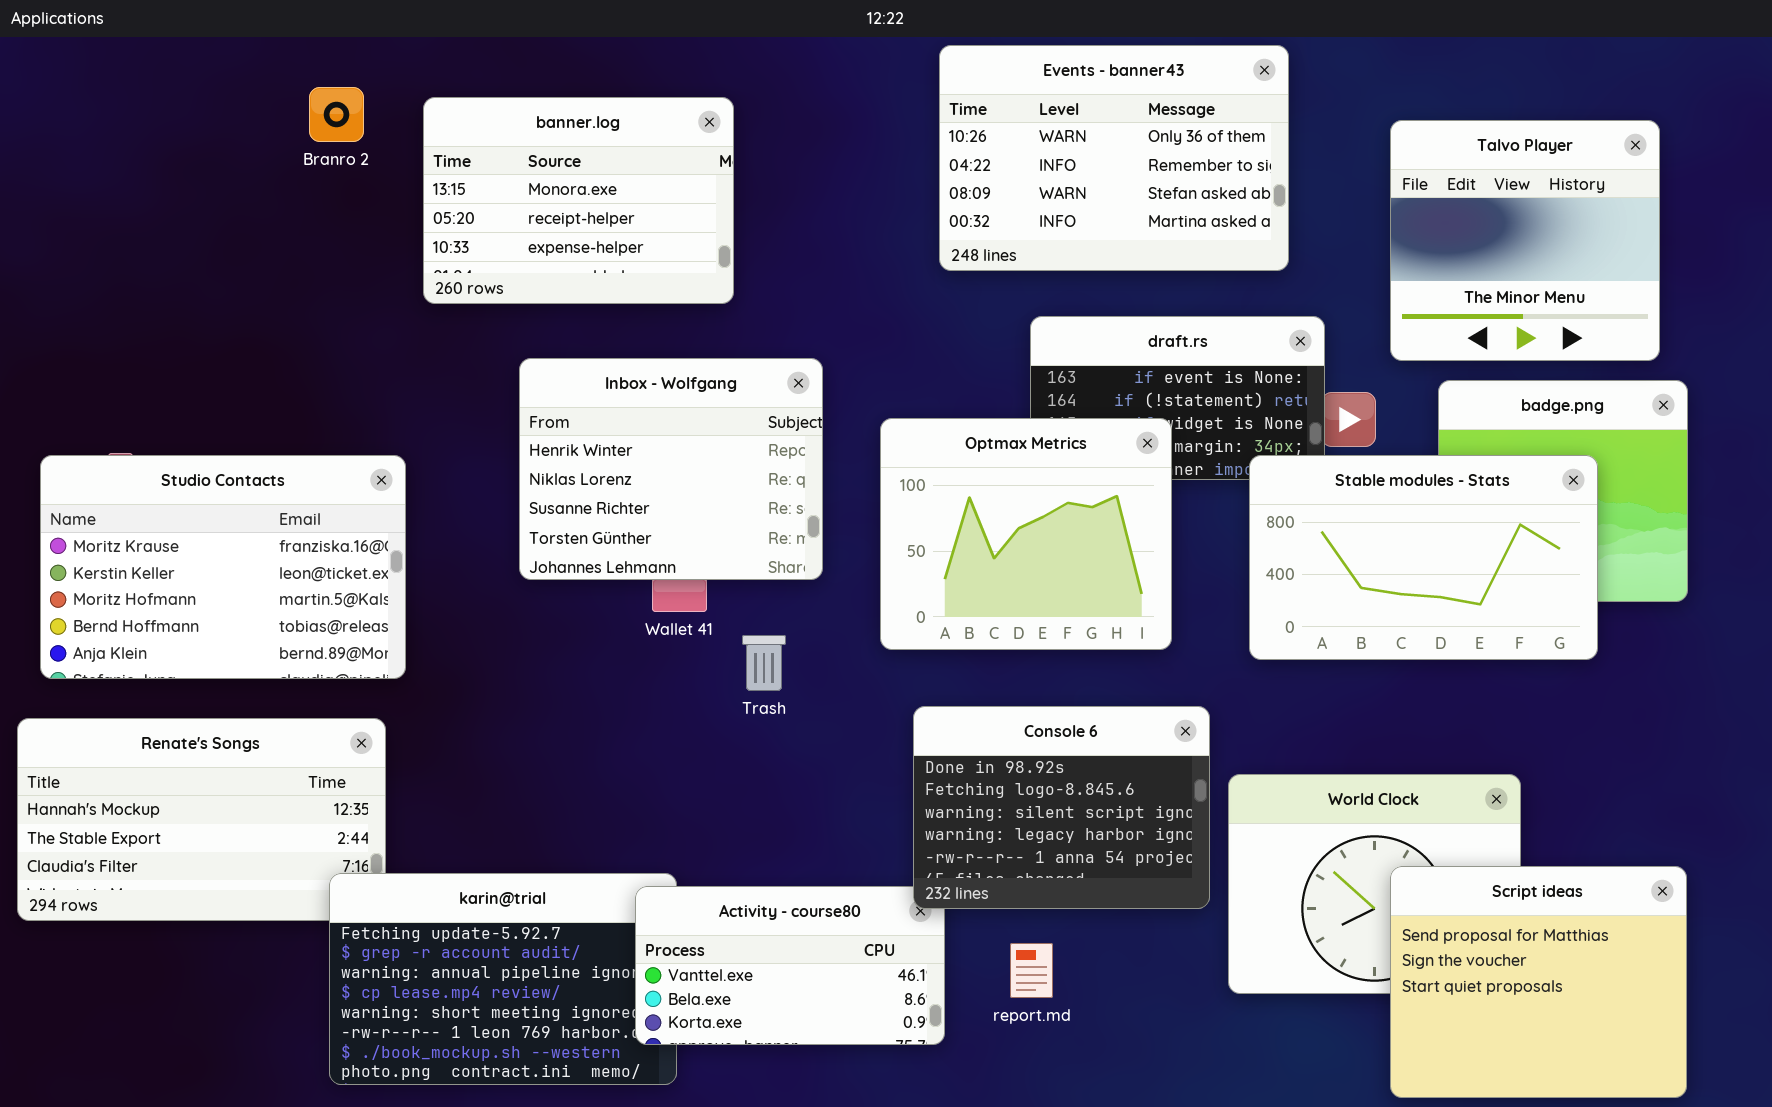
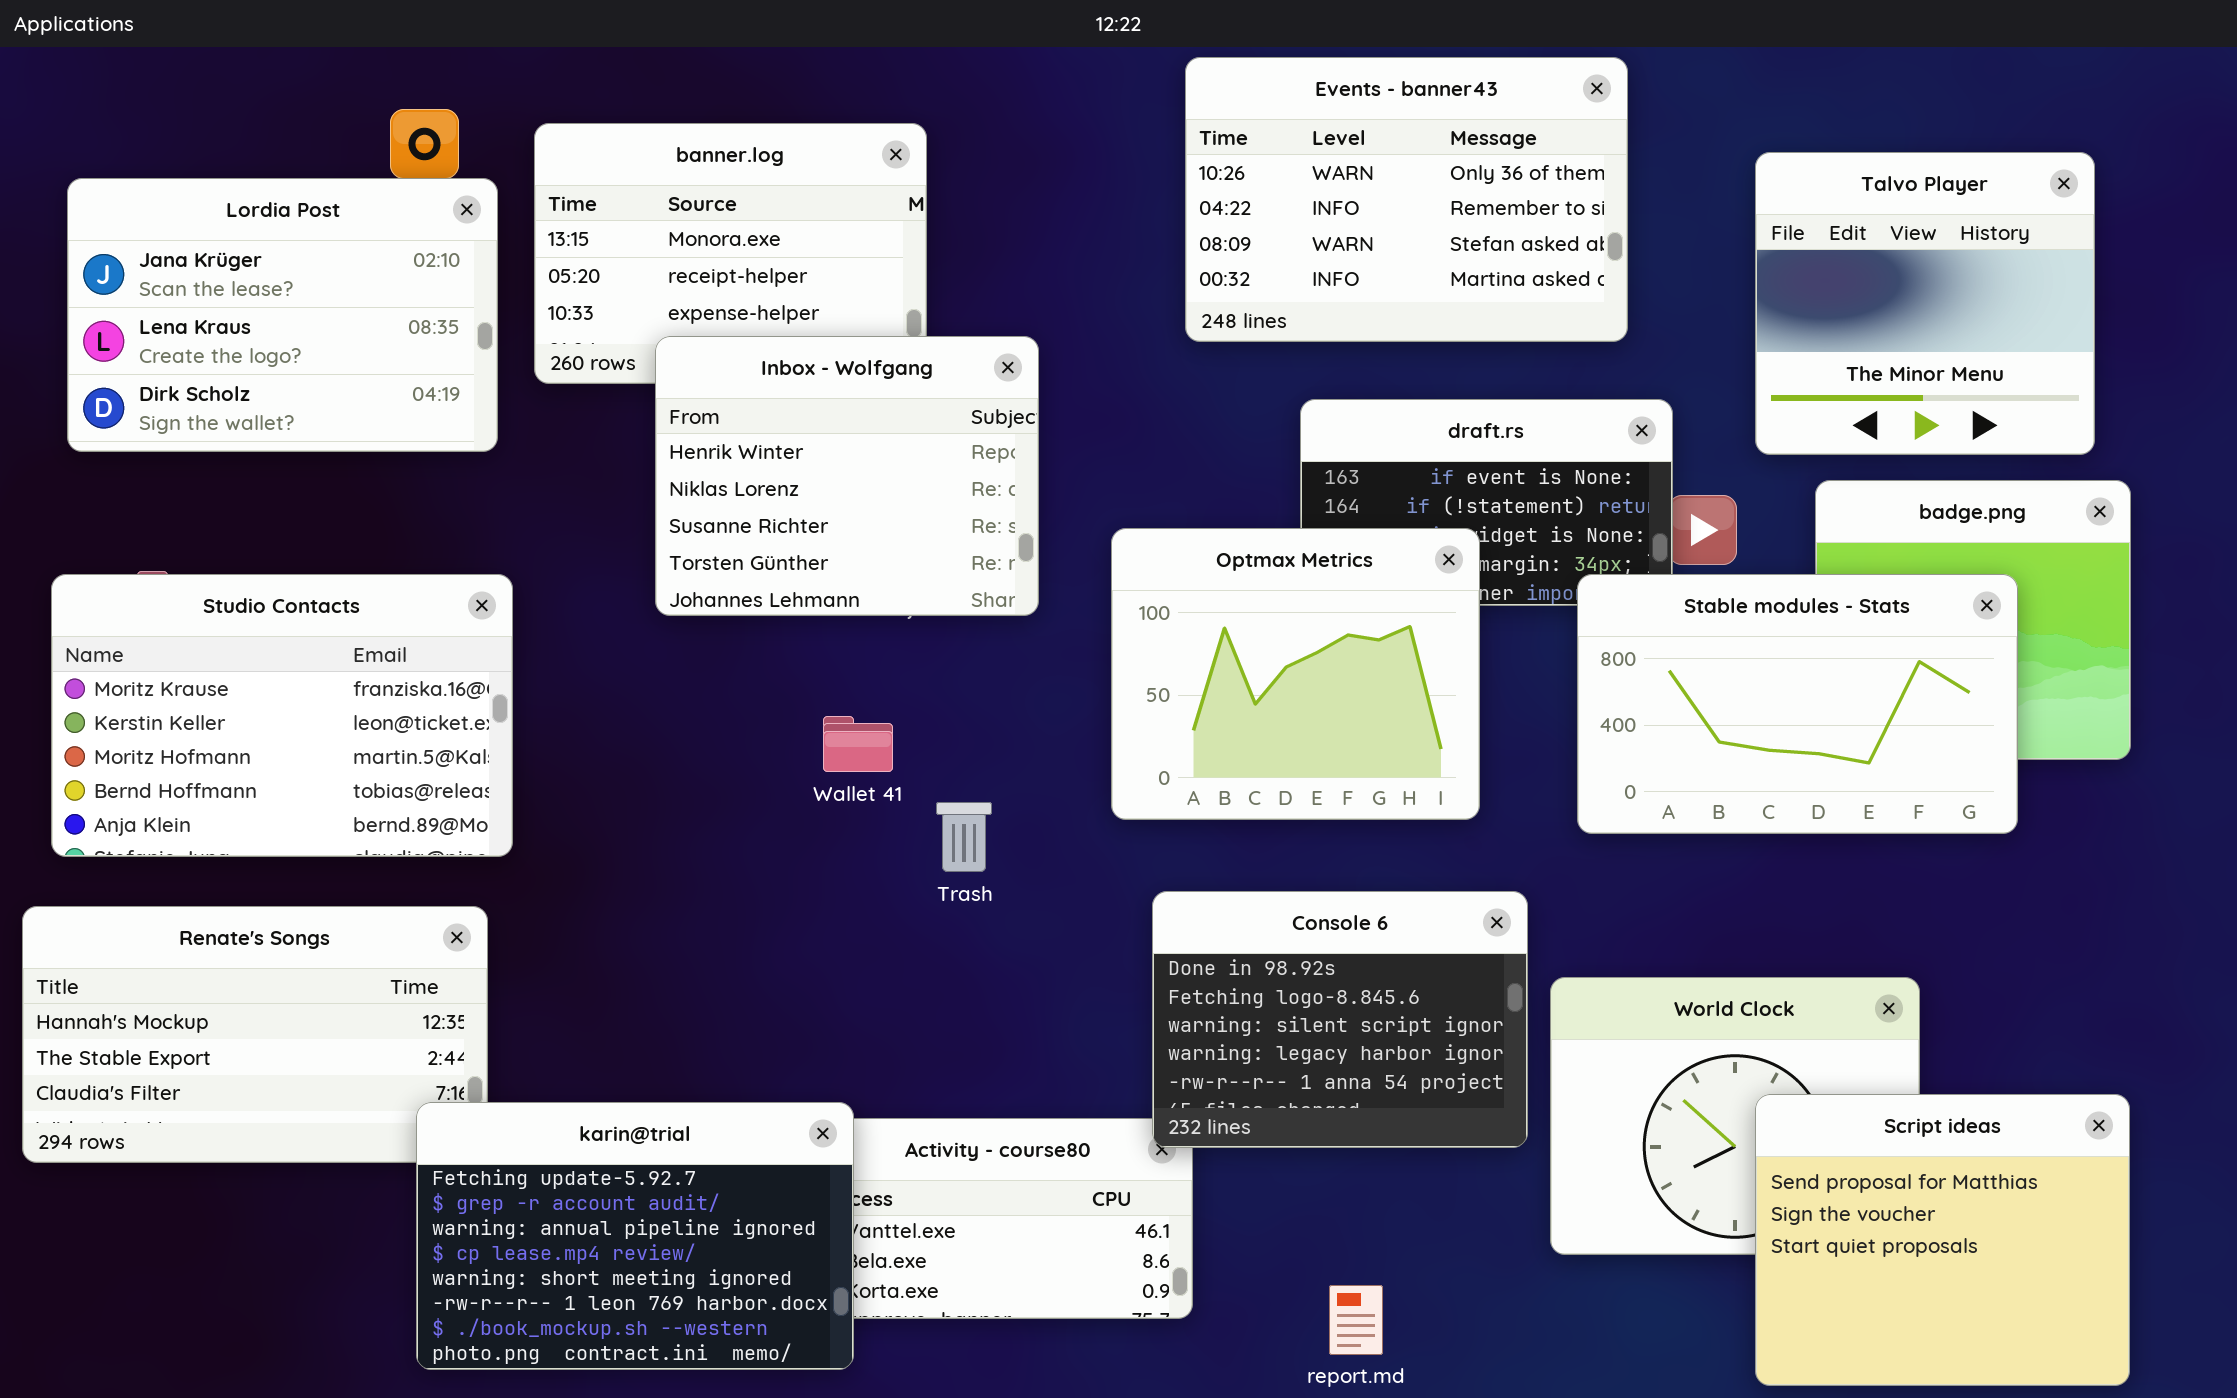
Lordia Post: none -> [67,178,498,452], opened
Inbox - Wolfgang: [519,358,823,580] -> [655,336,1039,616], moved
karin@trial: [329,873,677,1085] -> [416,1102,854,1370], raised
report.md: [1010,943,1053,998] -> [1329,1285,1383,1355], moved

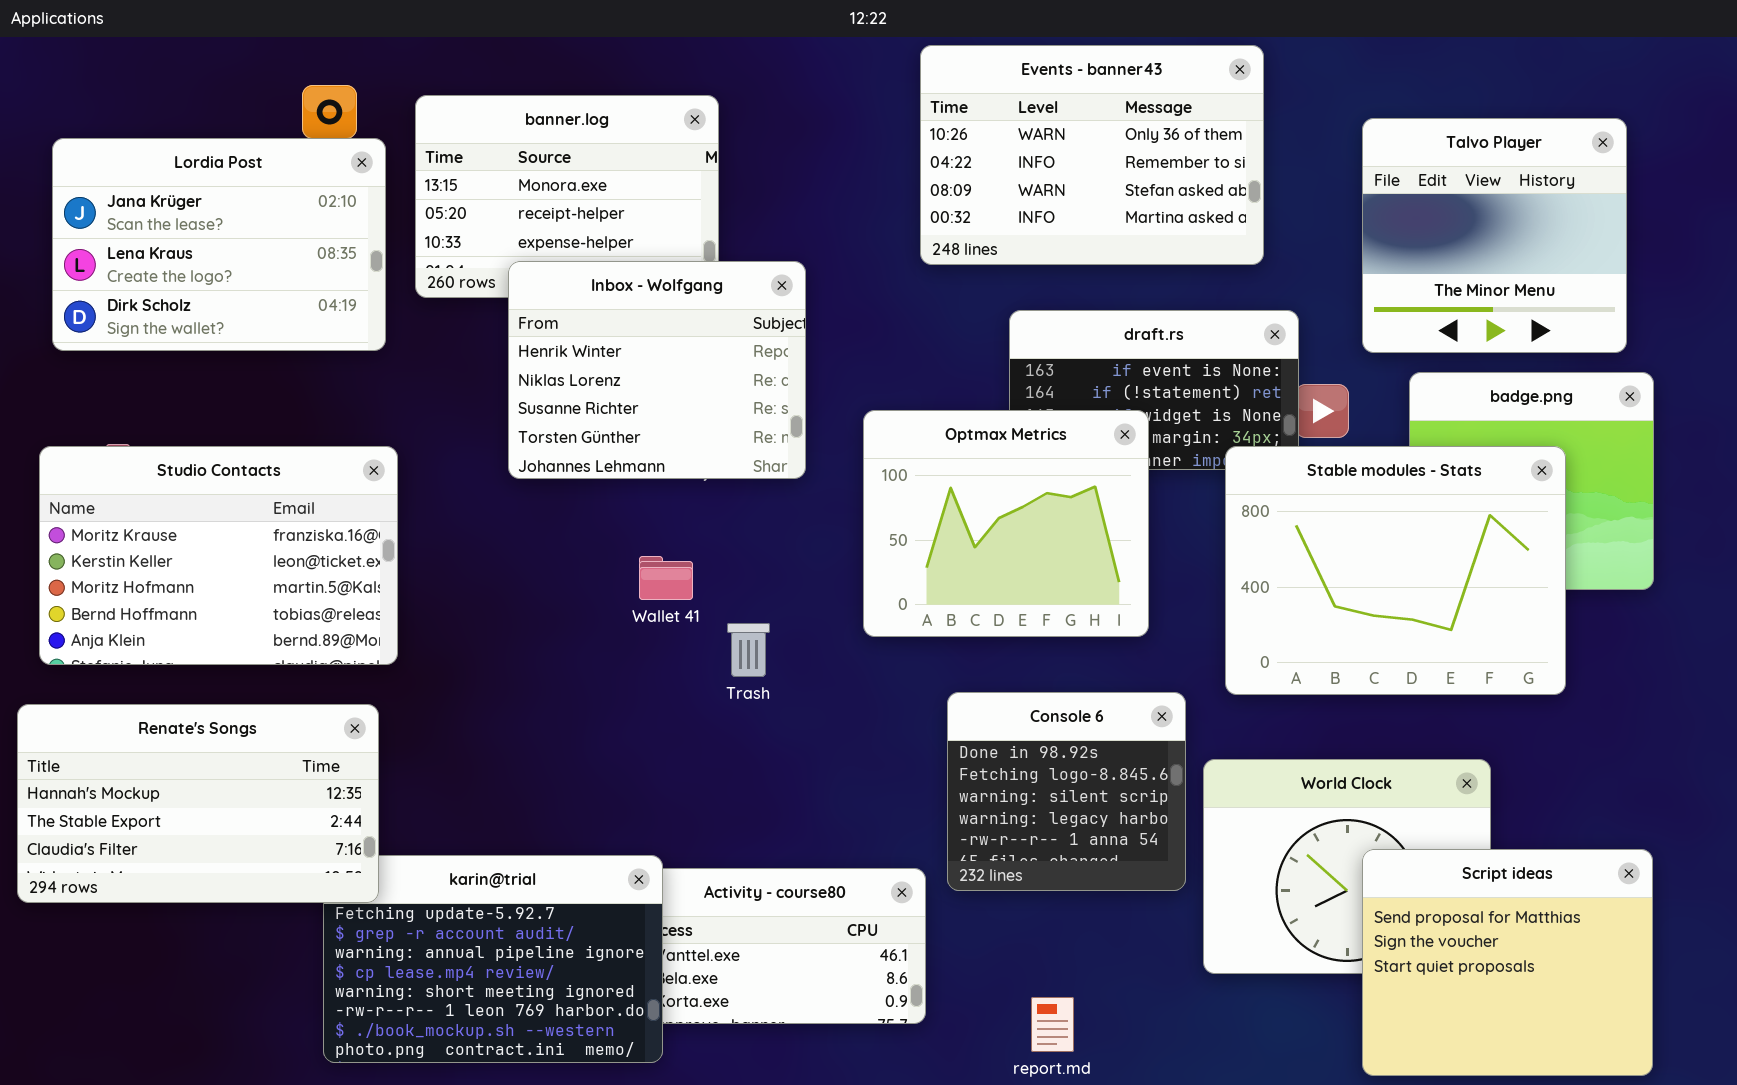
Stable modules - Stats: [1577,574,2018,834] -> [1225,446,1566,695], resized
Console 6: [1152,891,1528,1148] -> [947,692,1186,891], resized
Renate's Songs: [22,906,488,1163] -> [17,704,379,903], raised

